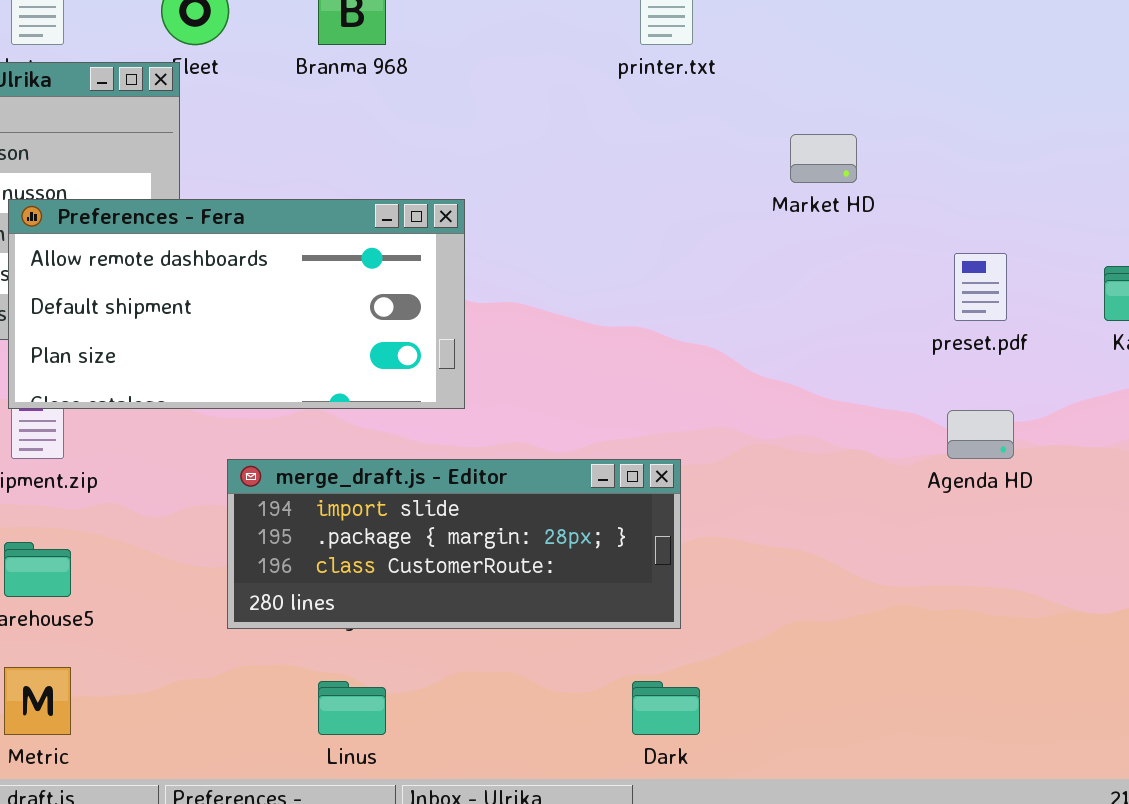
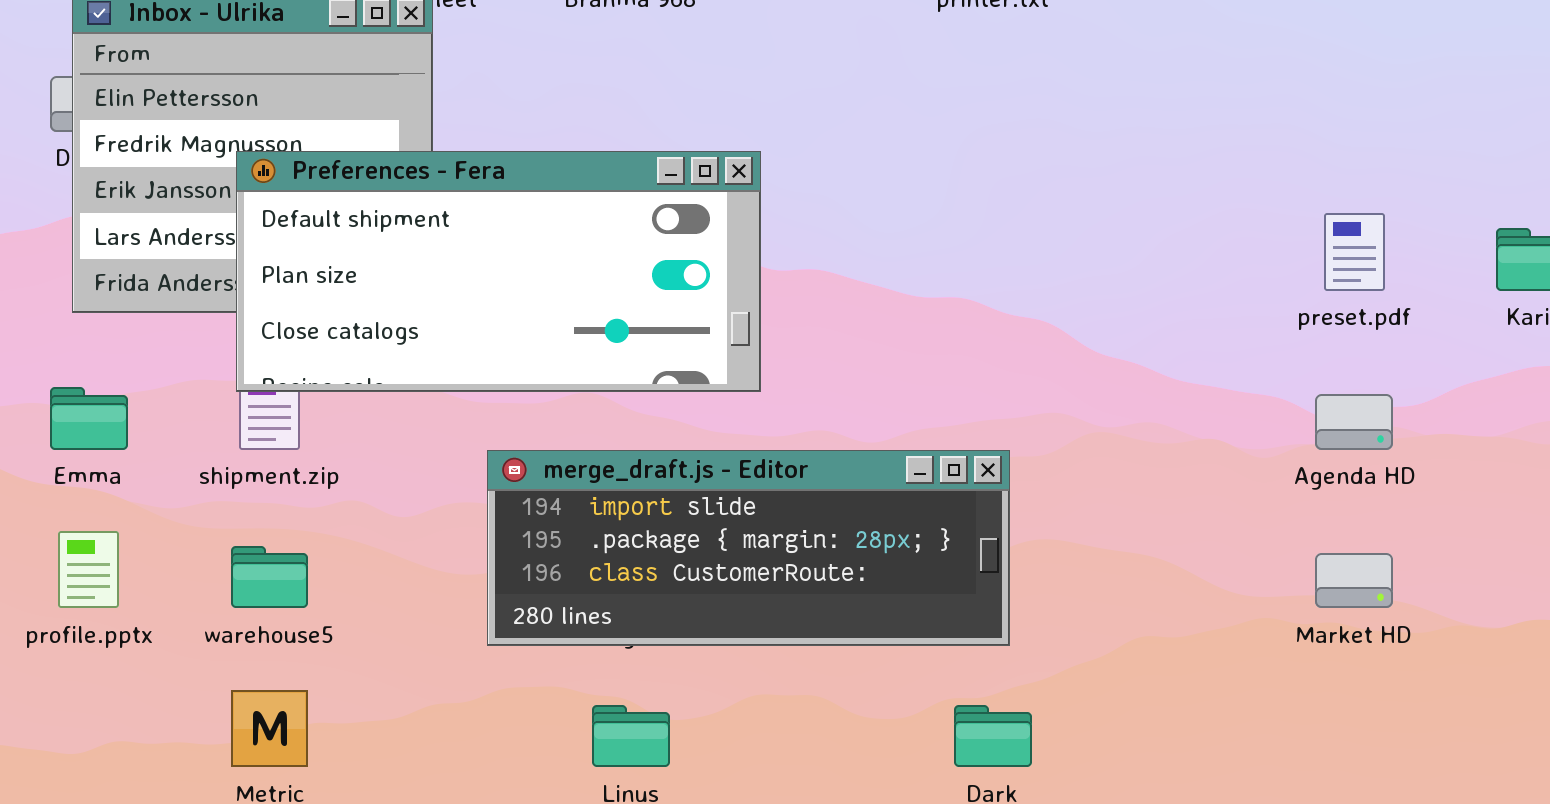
Market HD: [790,134,857,183] -> [1315,553,1393,608], moved
Preferences - Fera: [8,199,465,409] -> [236,151,761,392], scrolled down 1 row

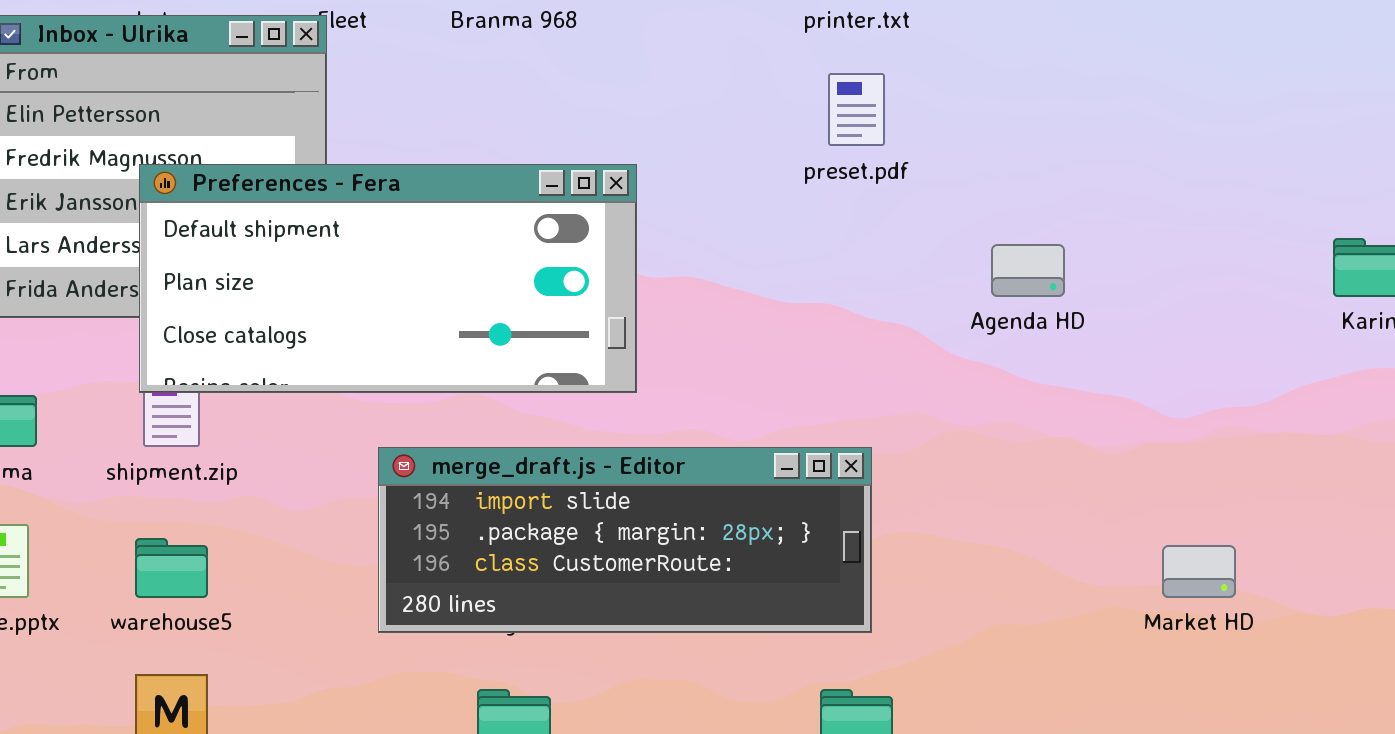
preset.pdf: [1324,213,1385,291] -> [828,73,885,146], moved
Agenda HD: [1315,394,1393,450] -> [991,244,1065,297], moved

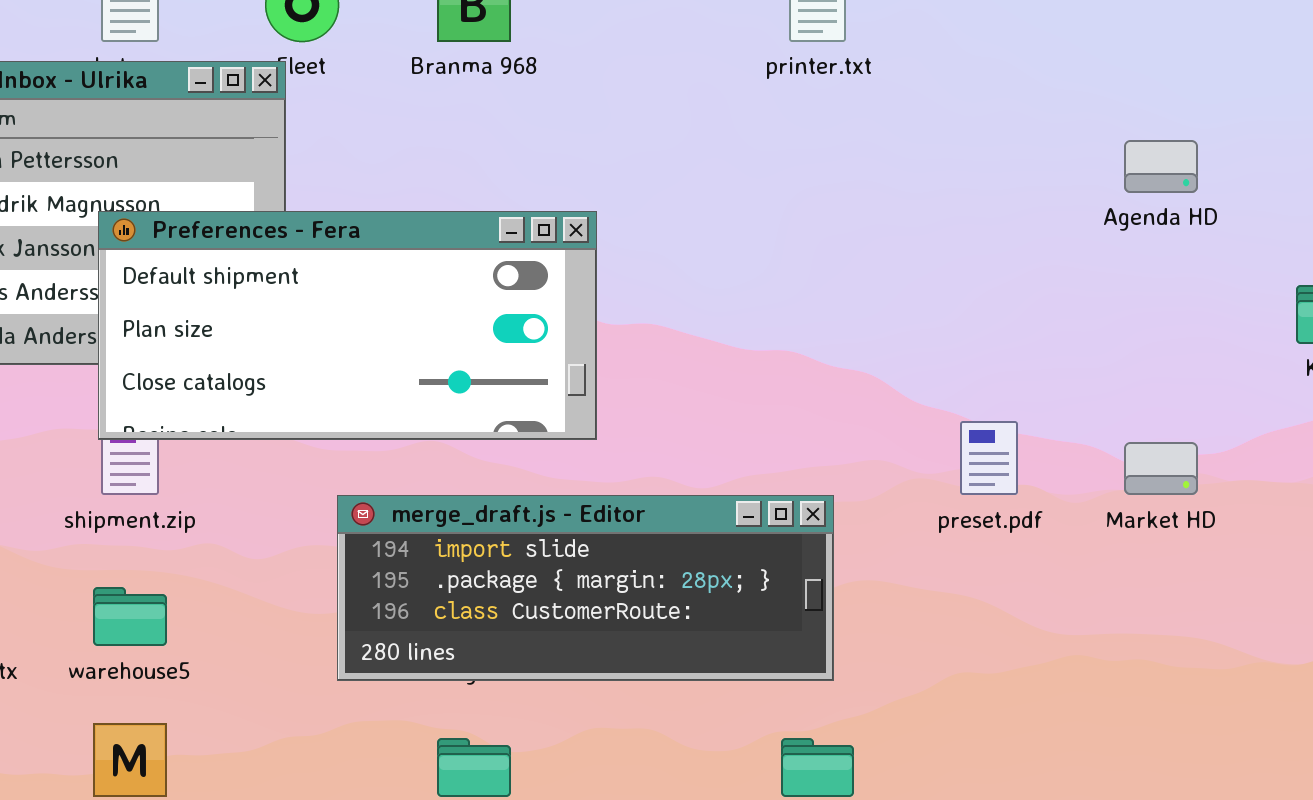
preset.pdf: [828,73,885,146] -> [960,421,1018,495], moved
Agenda HD: [991,244,1065,297] -> [1124,140,1198,193], moved
Market HD: [1162,545,1236,598] -> [1124,442,1198,495], moved

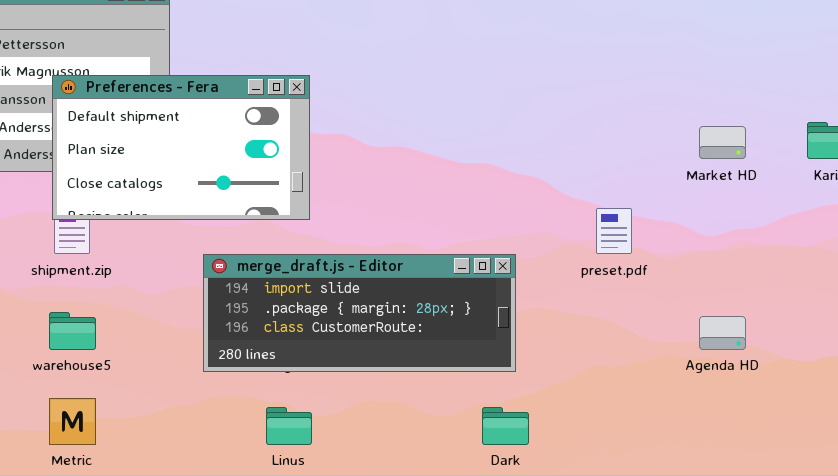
Agenda HD: [1124,140,1198,193] -> [699,316,746,350], moved
Preferences - Fera: [98,211,597,440] -> [52,75,310,220], resized
Market HD: [1124,442,1198,495] -> [699,126,746,159], moved

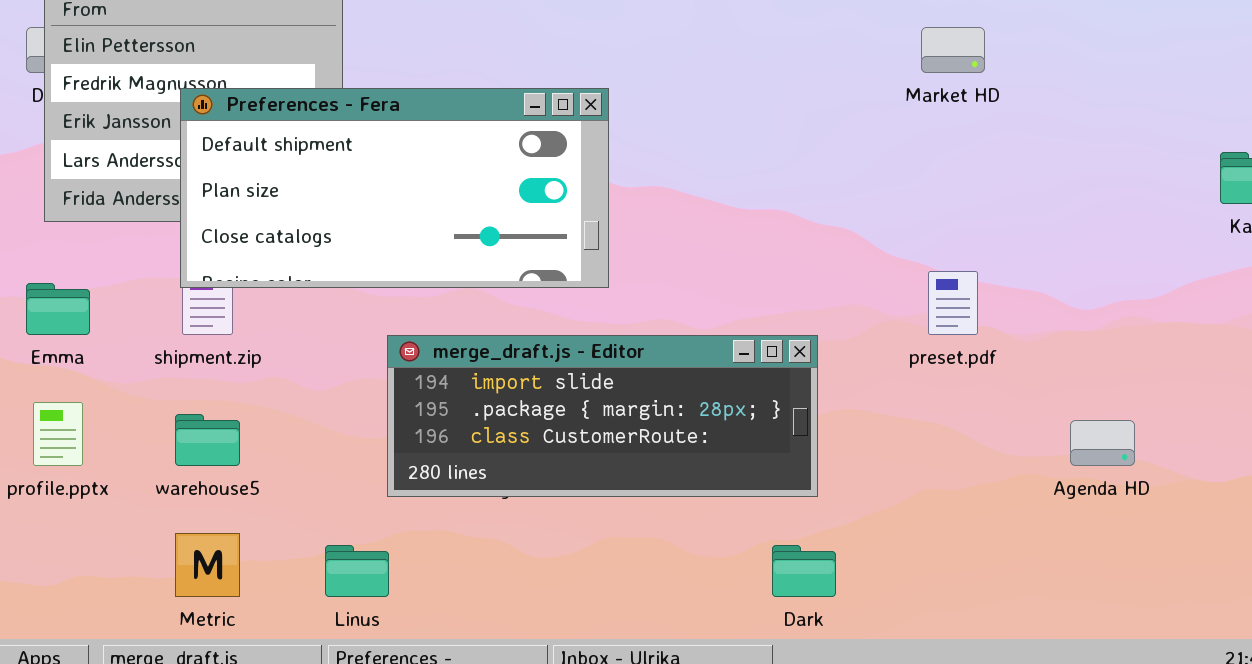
Preferences - Fera: [52,75,310,220] -> [180,88,609,288], resized
Market HD: [699,126,746,159] -> [921,27,985,73], moved
Linus: [266,407,312,445] -> [325,545,389,597], moved

